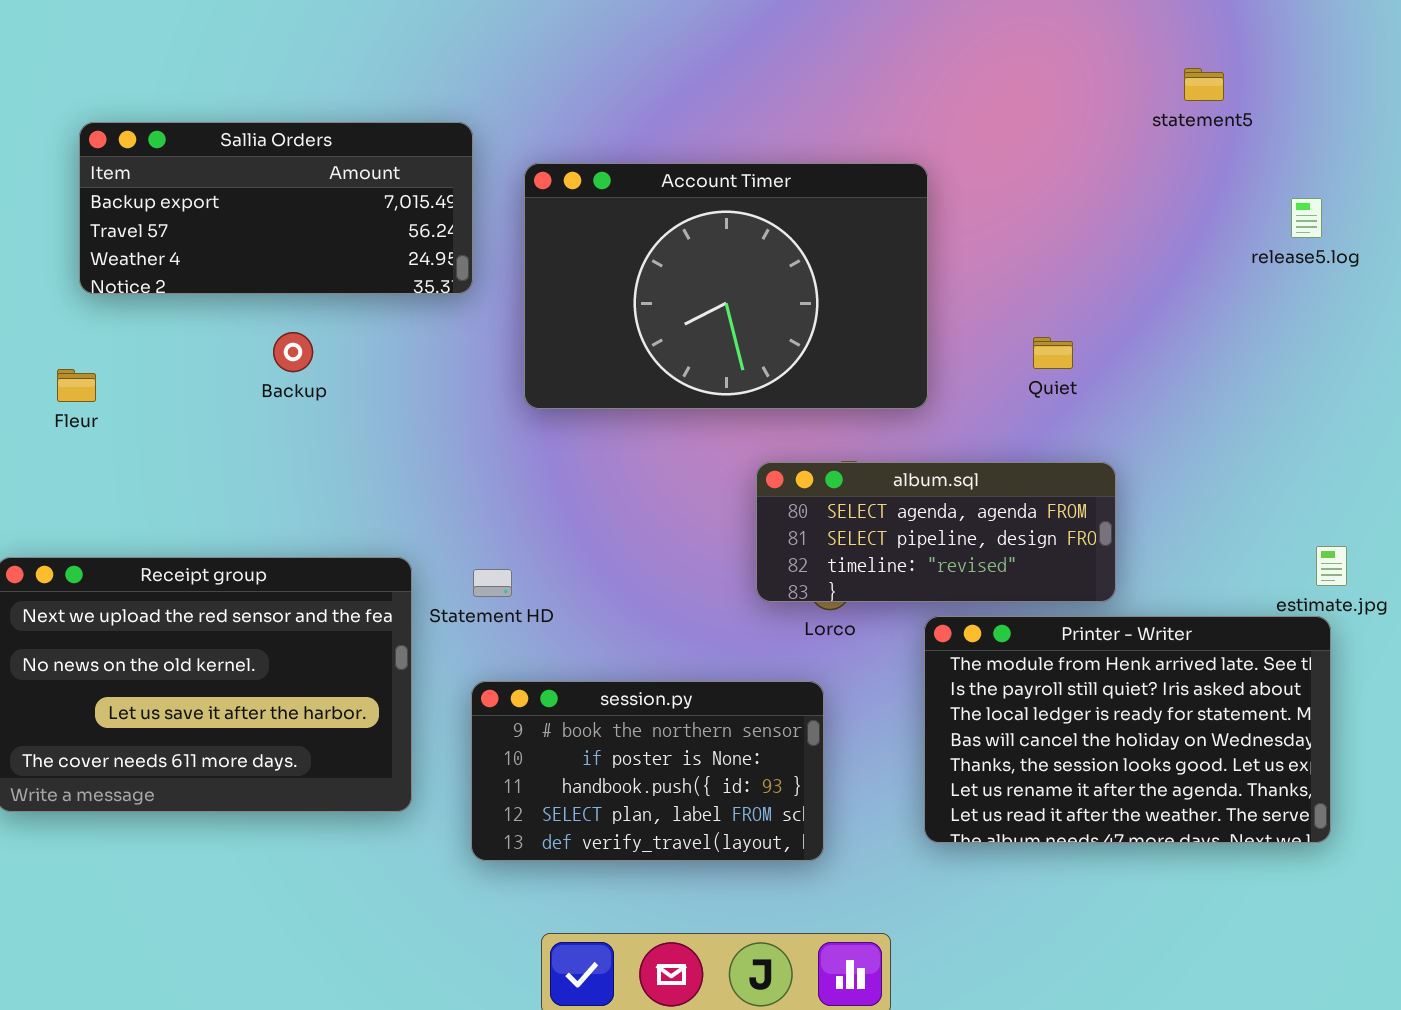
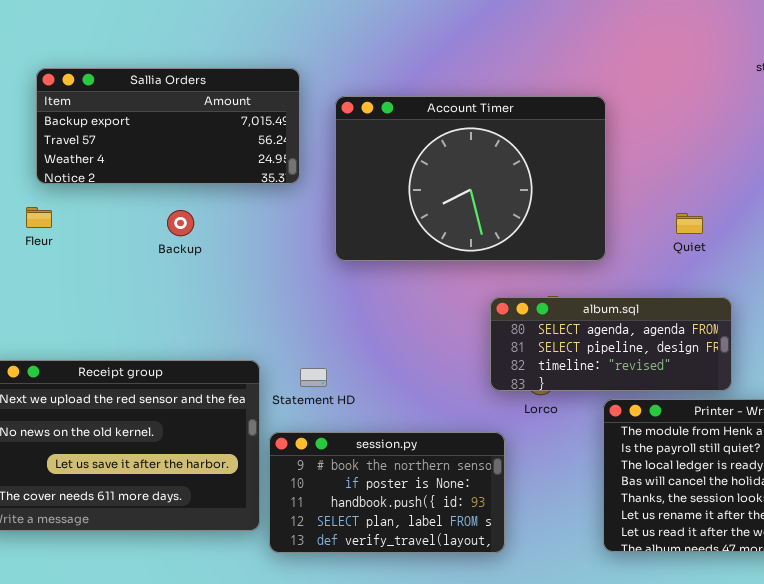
Fleur: [57,369,96,402] -> [26,207,52,228], moved
session.py: [471,681,824,861] -> [269,432,505,553], moved

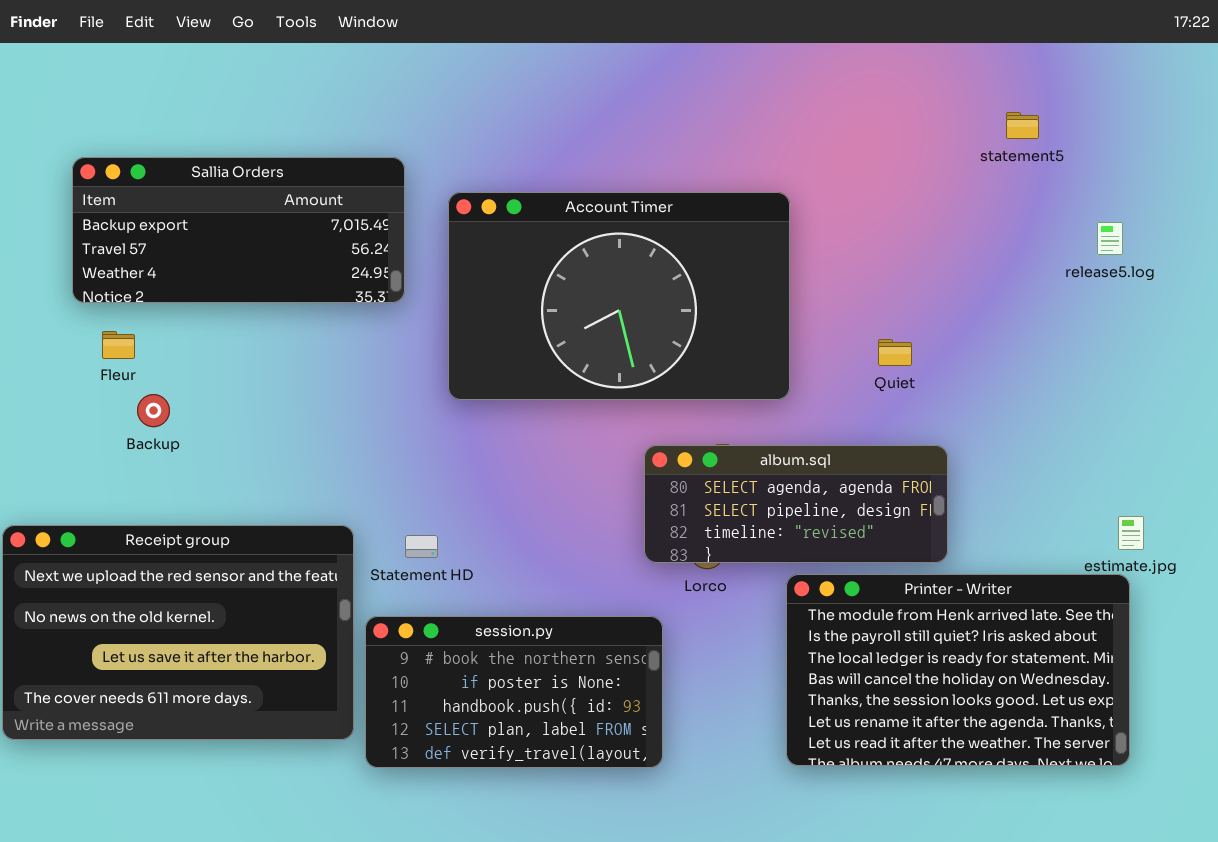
Fleur: [26,207,52,228] -> [102,331,135,359], moved
Backup: [167,210,194,236] -> [137,394,170,427], moved

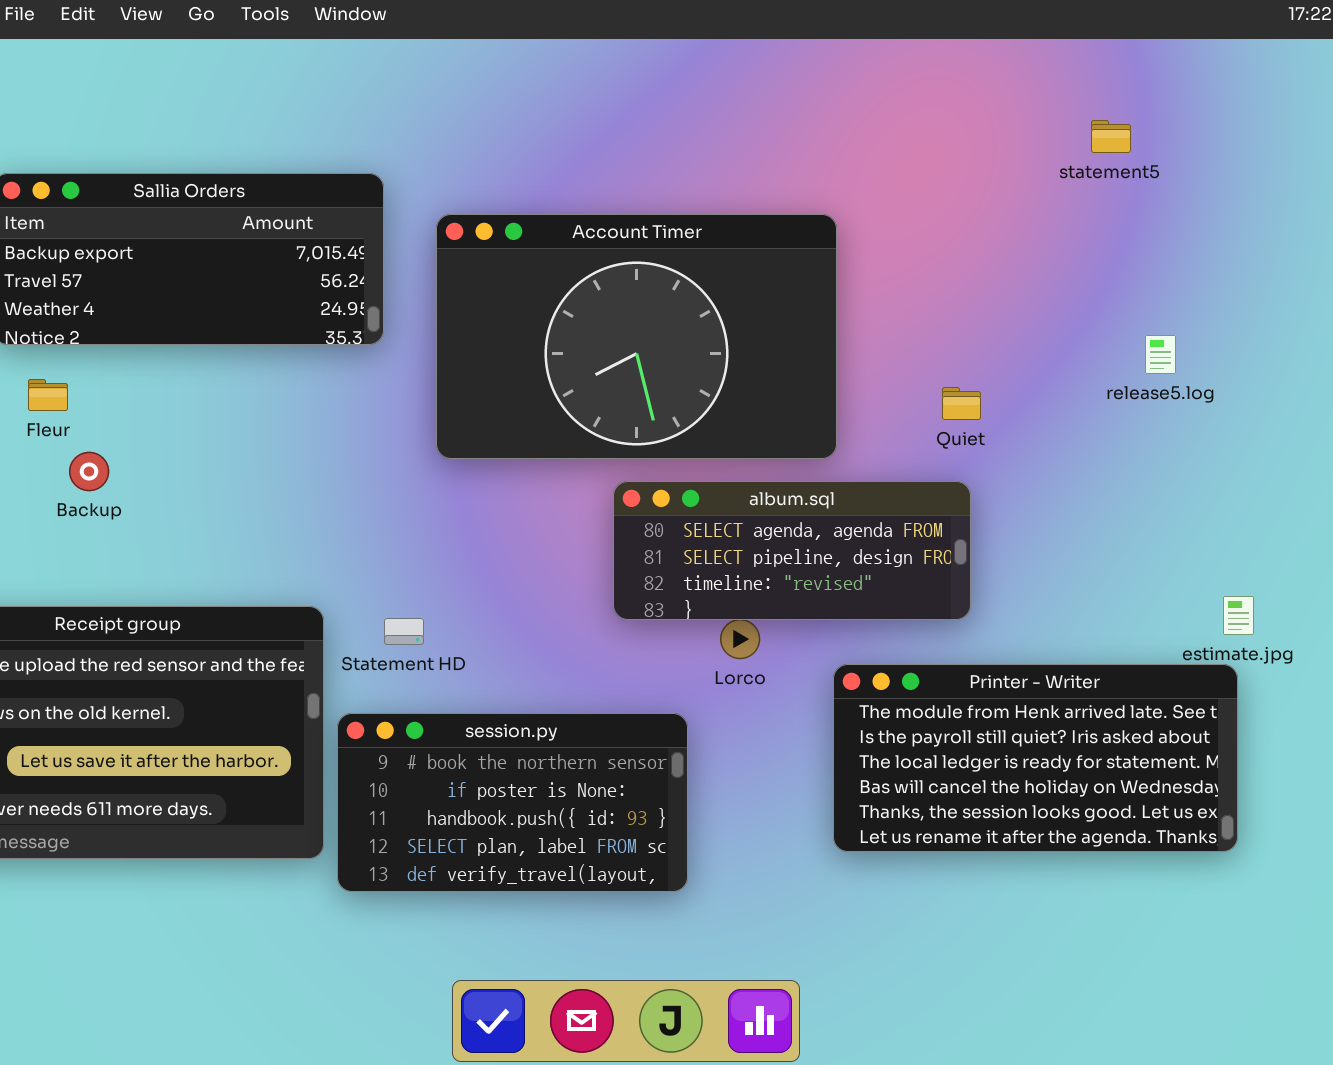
release5.log: [1097,222,1123,255] -> [1145,335,1176,374], moved
album.sql: [644,445,948,563] -> [613,481,971,620], moved
Printer - Writer: [786,574,1130,766] -> [833,664,1238,852], resized

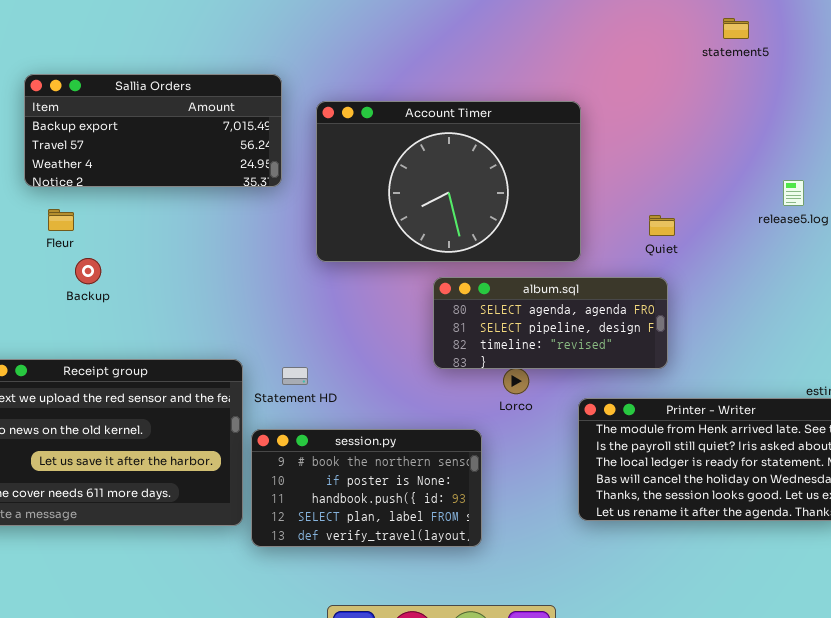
statement5: [1091,120,1131,153] -> [723,18,749,39], moved

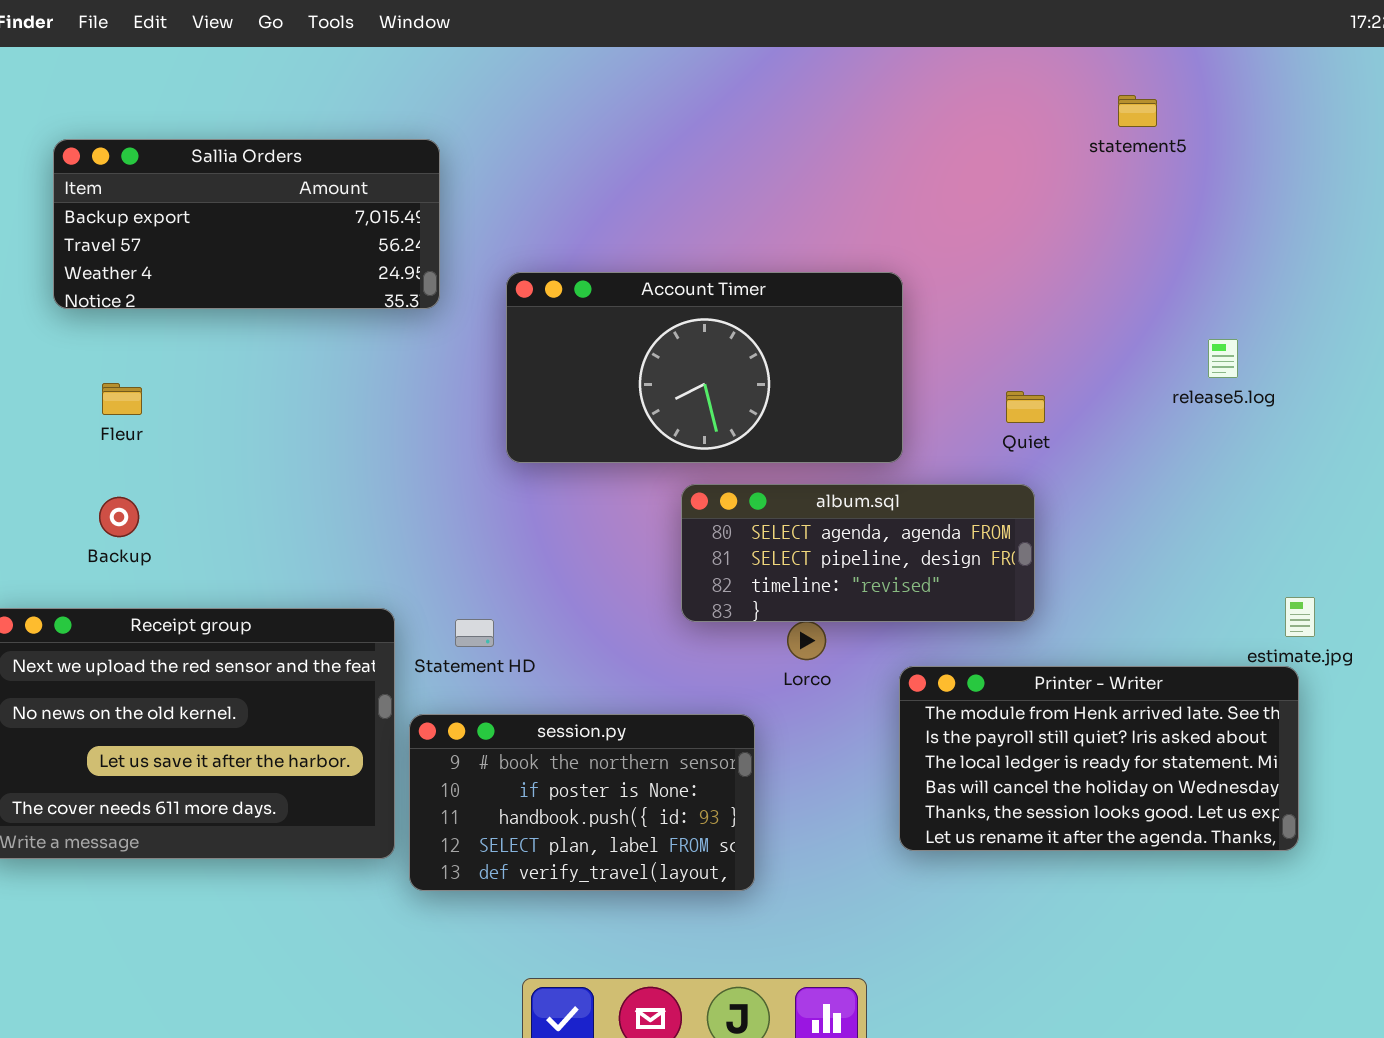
Sallia Orders: [24,74,282,187] -> [53,139,440,309], moved
Account Timer: [316,101,581,262] -> [506,272,903,463], resized
Backup: [75,258,101,284] -> [99,497,139,537], moved

